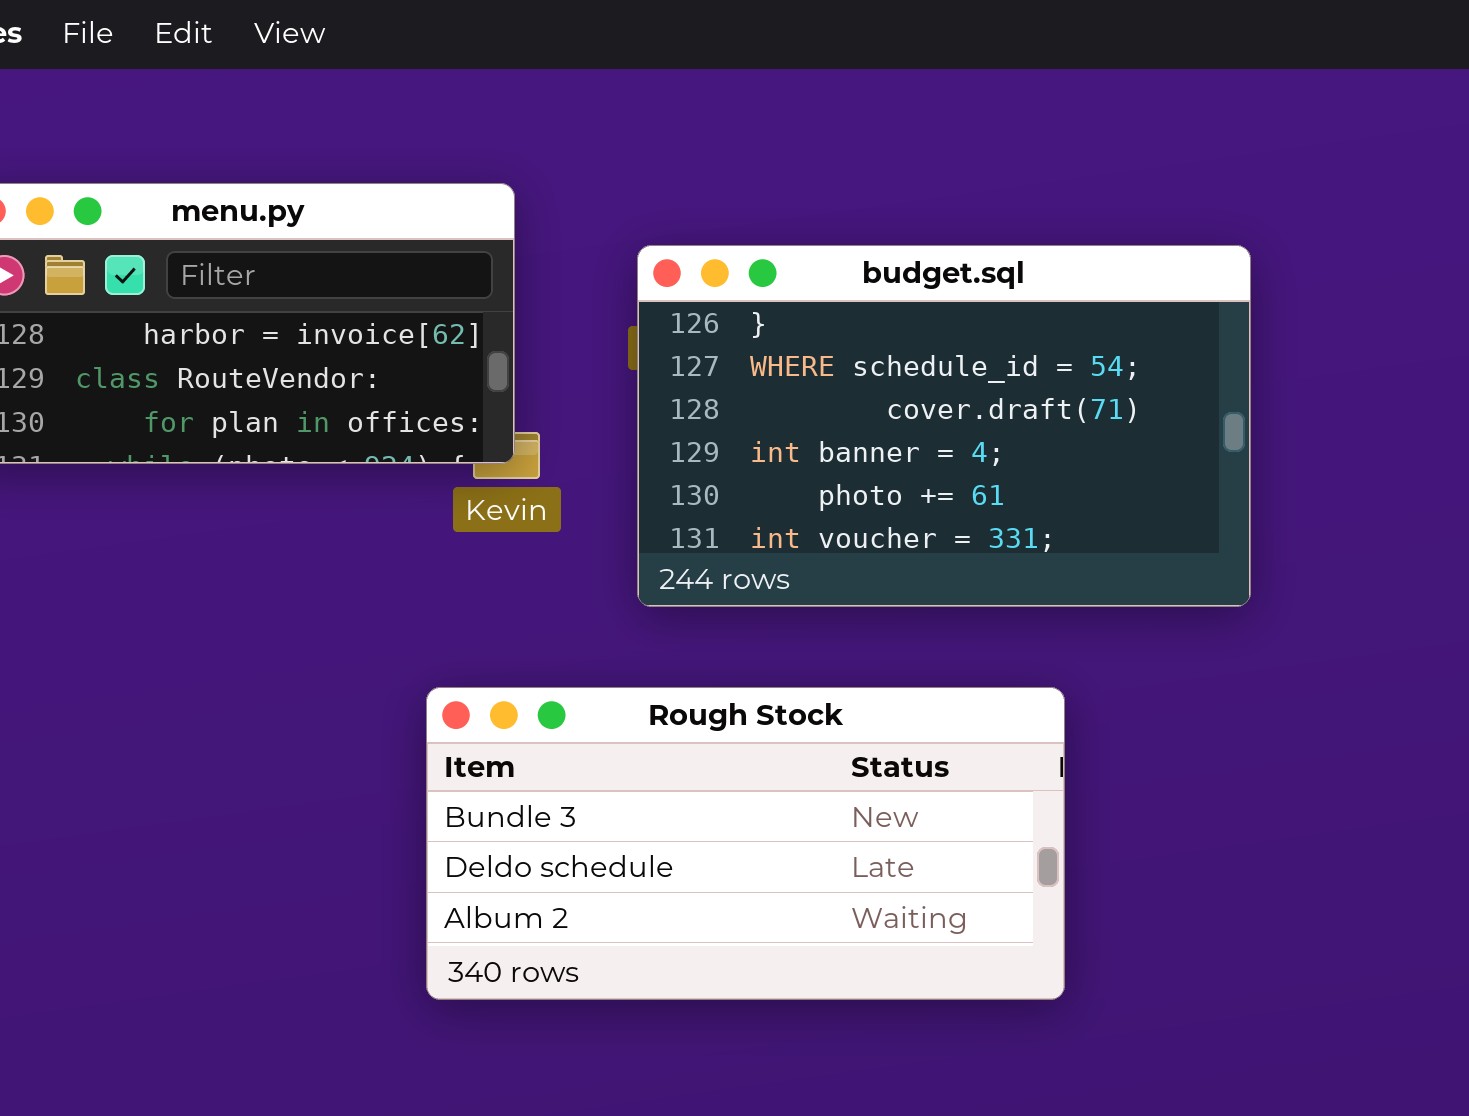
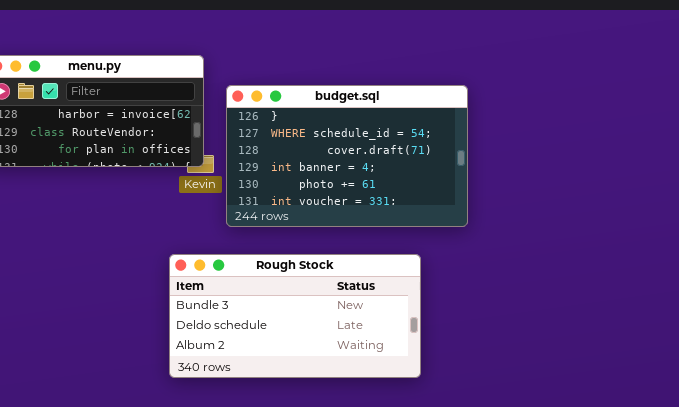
budget.sql: [637,245,1251,607] -> [226,85,468,227], moved

